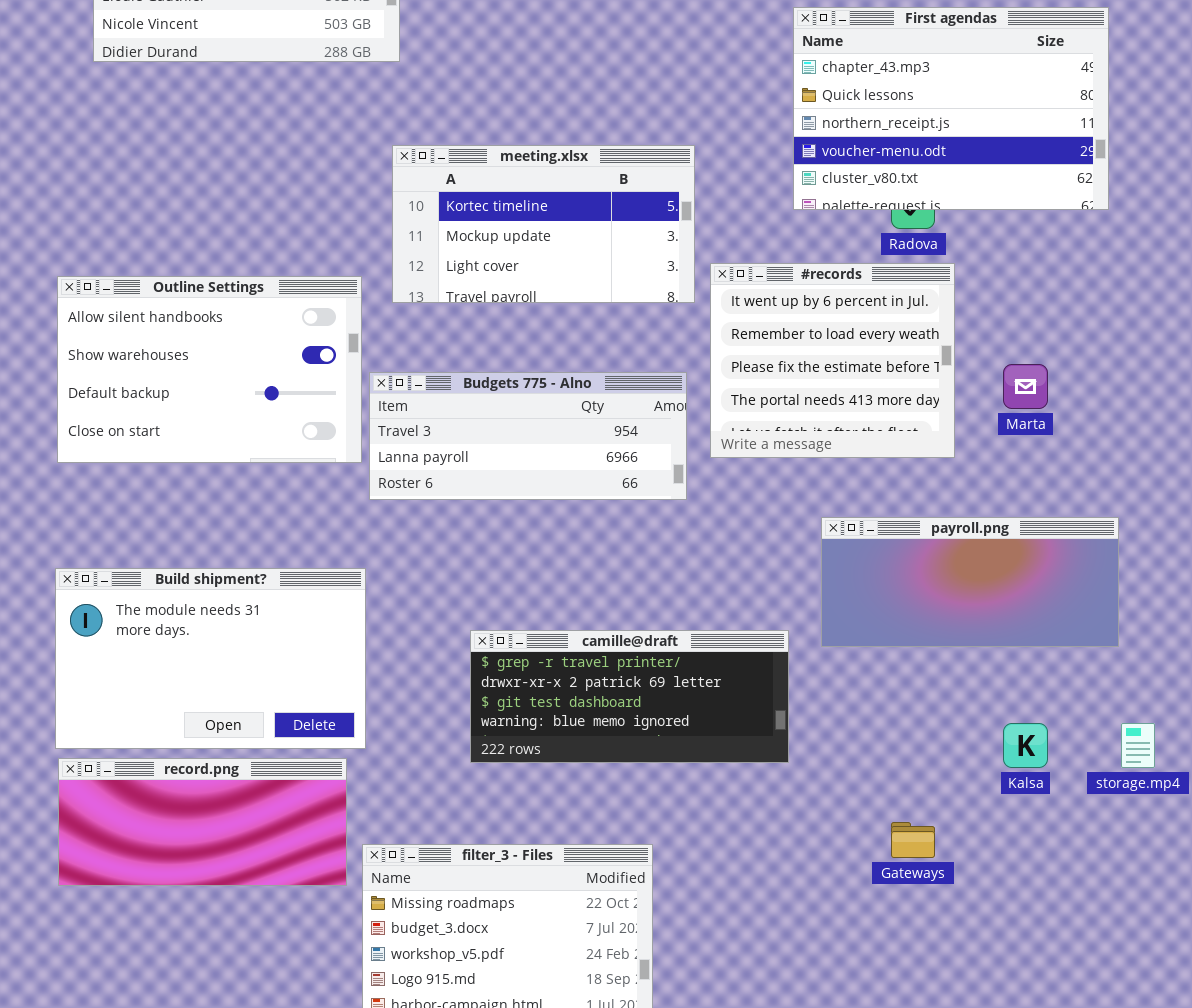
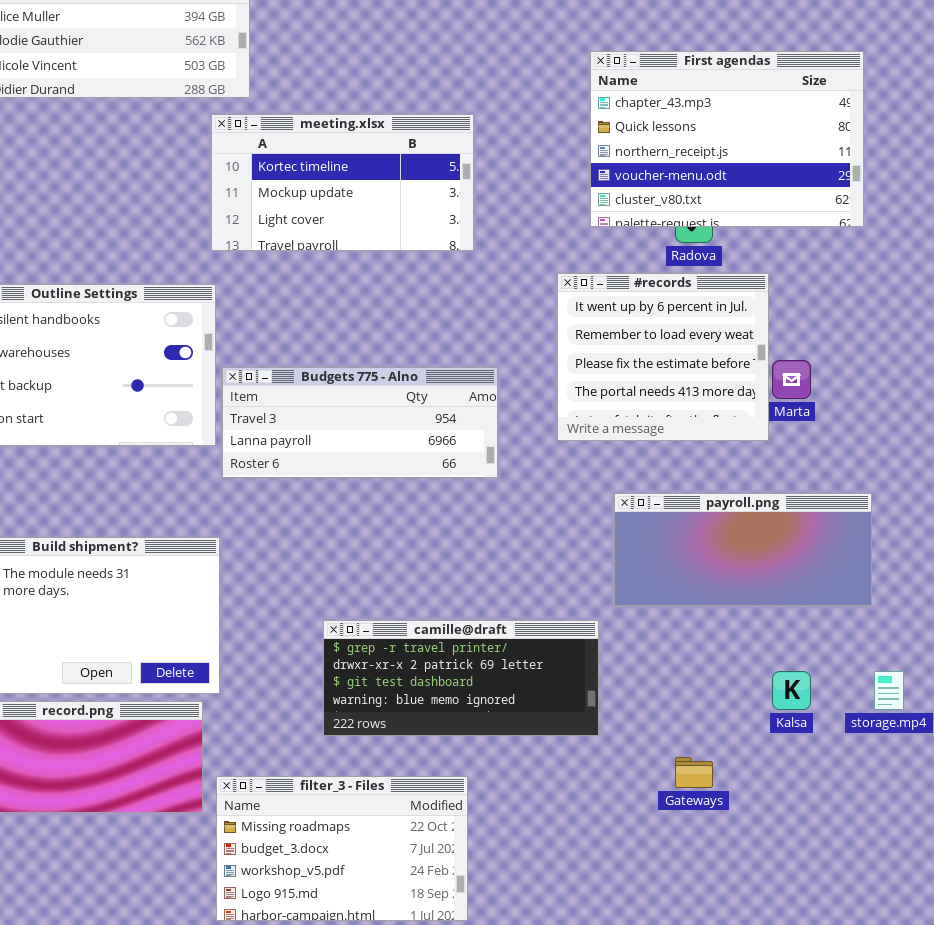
meeting.xlsx: [392,145,695,303] -> [211,114,474,251], moved
#records: [710,263,955,458] -> [557,273,769,441], moved
camille@draft: [470,630,789,763] -> [323,620,599,736], moved

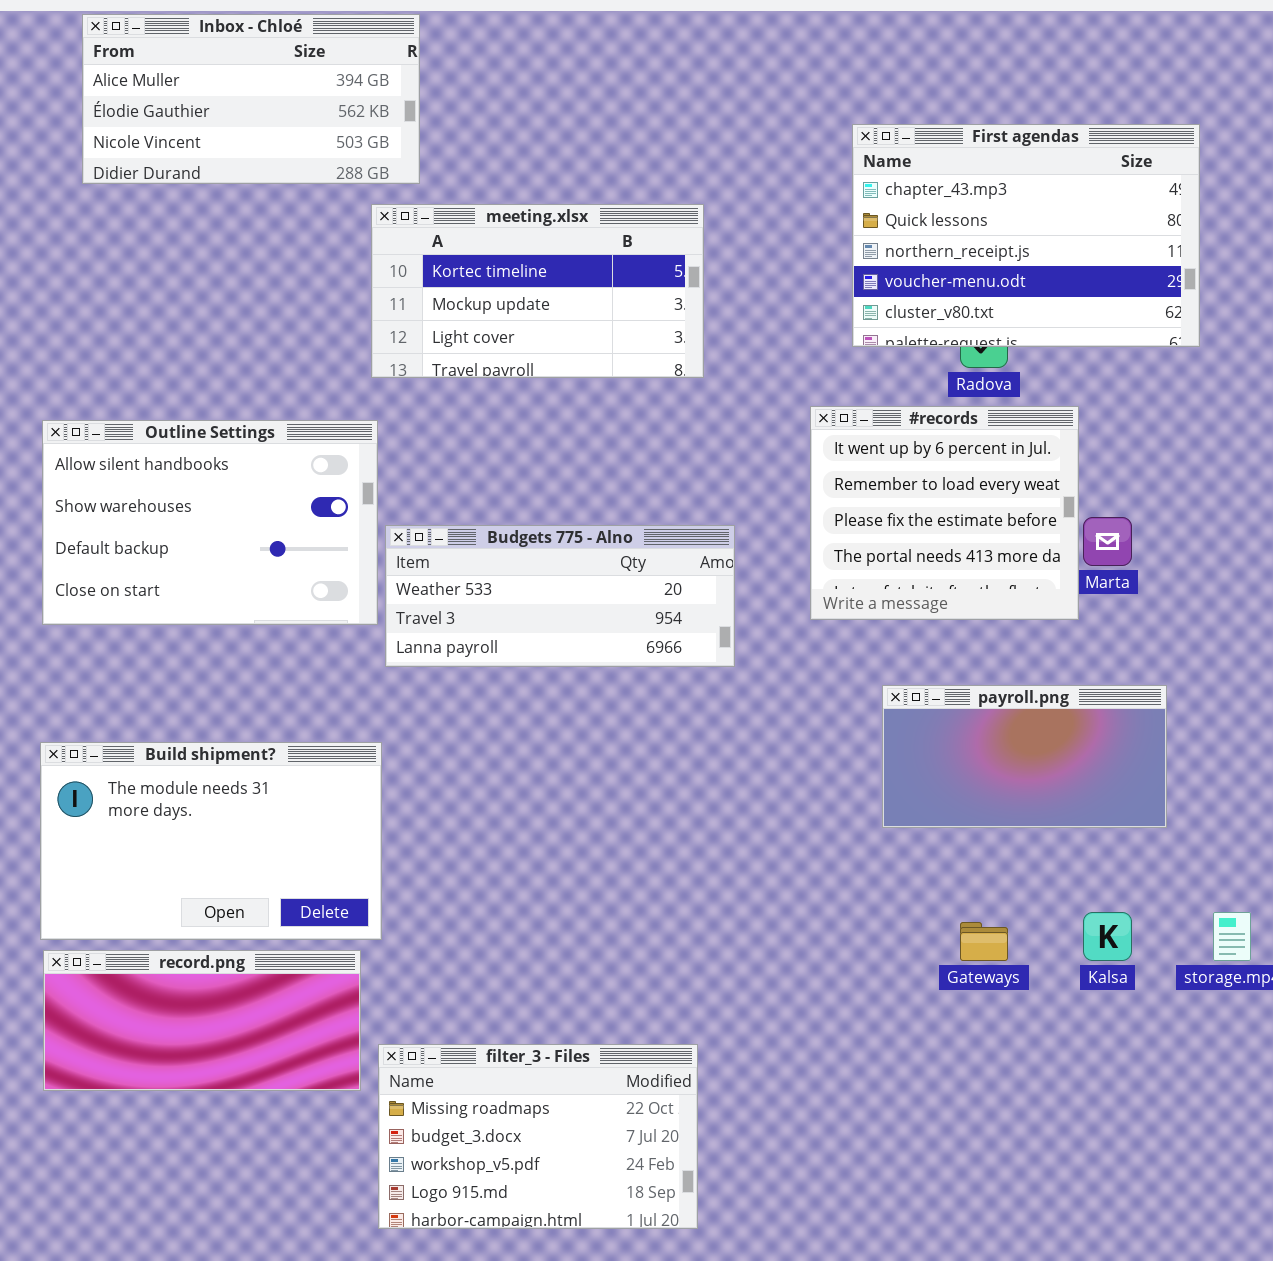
Budgets 775 - Alno: [222,367,498,478] -> [385,525,735,667], scrolled up 1 row
payroll.png: [614,493,872,606] -> [882,685,1167,828], resized
camille@draft: [323,620,599,736] -> none, closed
Gateways: [675,757,713,788] -> [960,922,1008,961], moved

